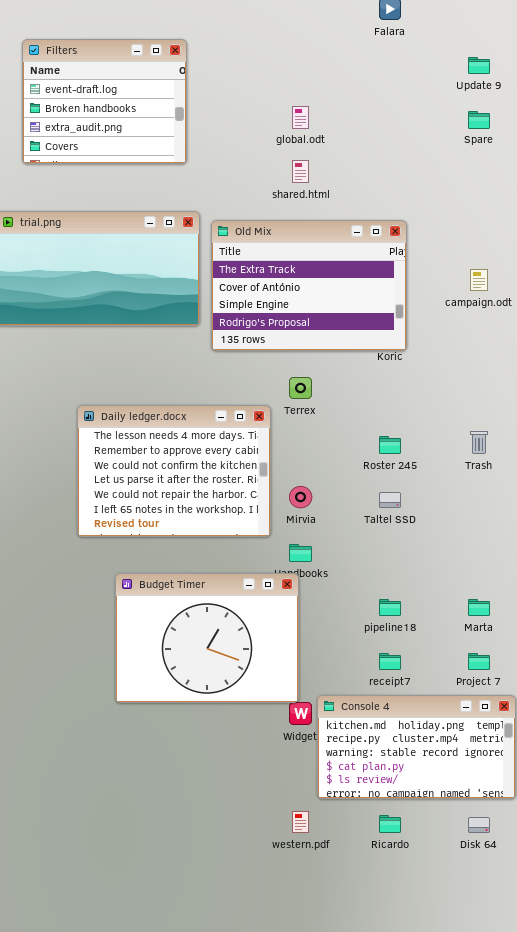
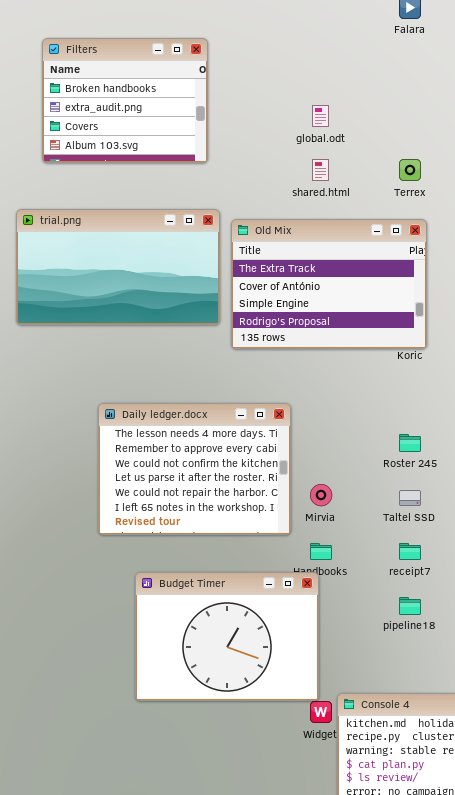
Filters: [22,39,187,164] -> [42,38,208,163], scrolled down 1 row
Terrex: [289,377,312,399] -> [399,159,421,181], moved
receipt7: [379,653,401,670] -> [399,543,421,560], moved

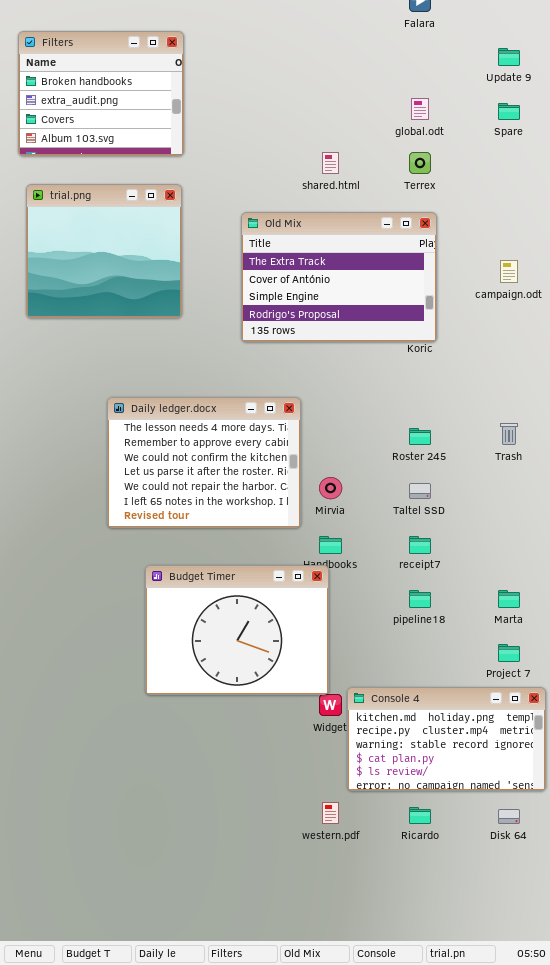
Filters: [42,38,208,163] -> [18,31,184,156], moved
global.odt: [312,105,329,127] -> [411,98,429,120], moved
trial.png: [16,209,220,325] -> [26,184,182,318], resized

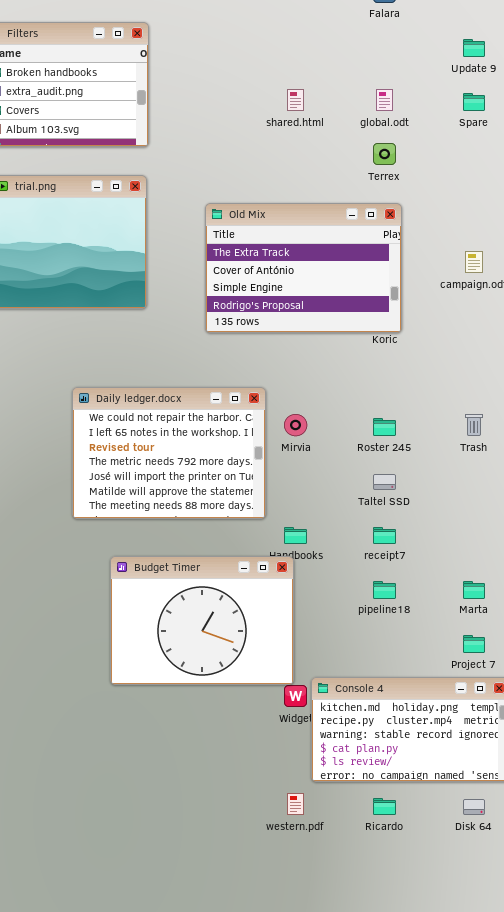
shared.html: [322,152,339,174] -> [287,89,304,111], moved
Daily ledger.docx: [107,397,301,528] -> [72,387,266,519], scrolled down 4 rows
Mirvia: [319,477,342,499] -> [284,414,307,436], moved

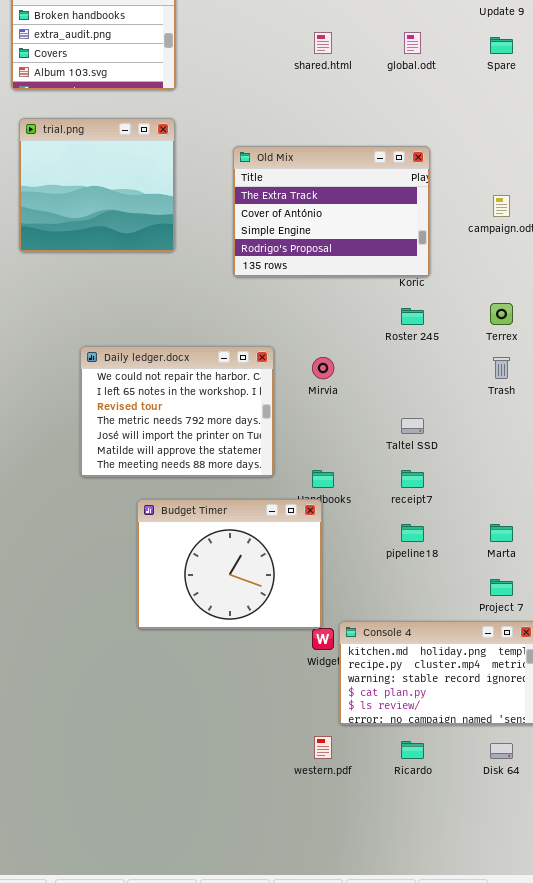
Terrex: [373,143,396,165] -> [490,303,513,325], moved
Daily ledger.docx: [72,387,266,519] -> [80,346,274,477], moved
Roster 245: [373,418,396,436] -> [401,308,424,325], moved

